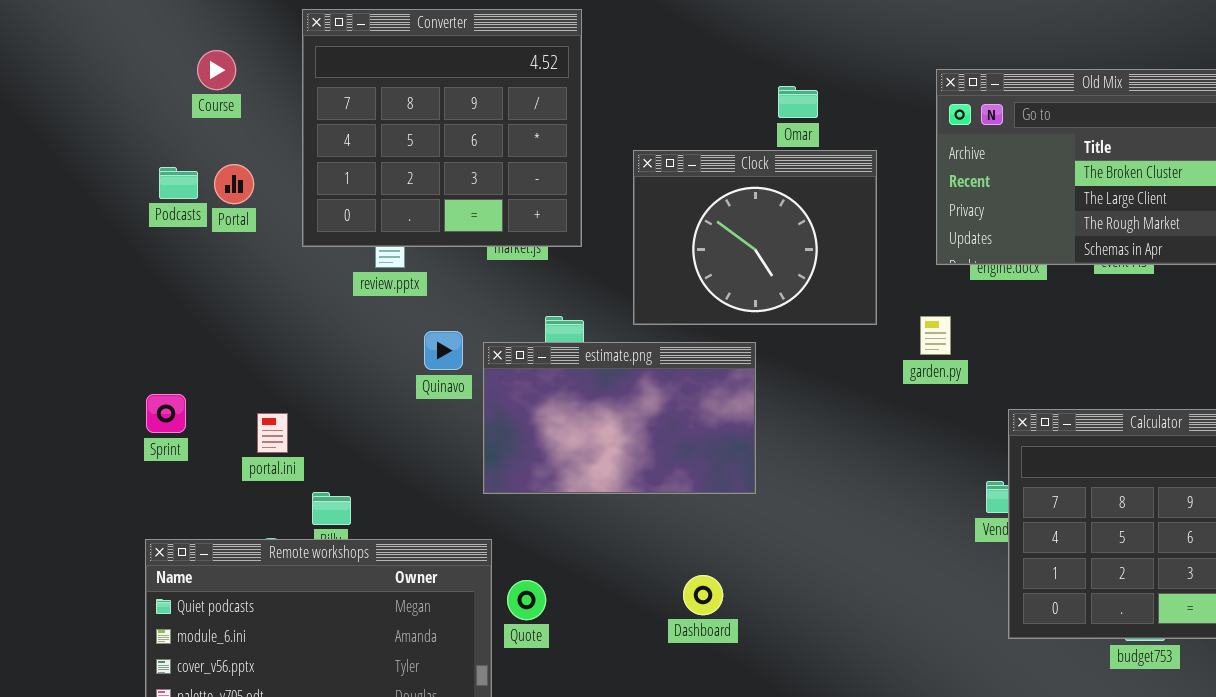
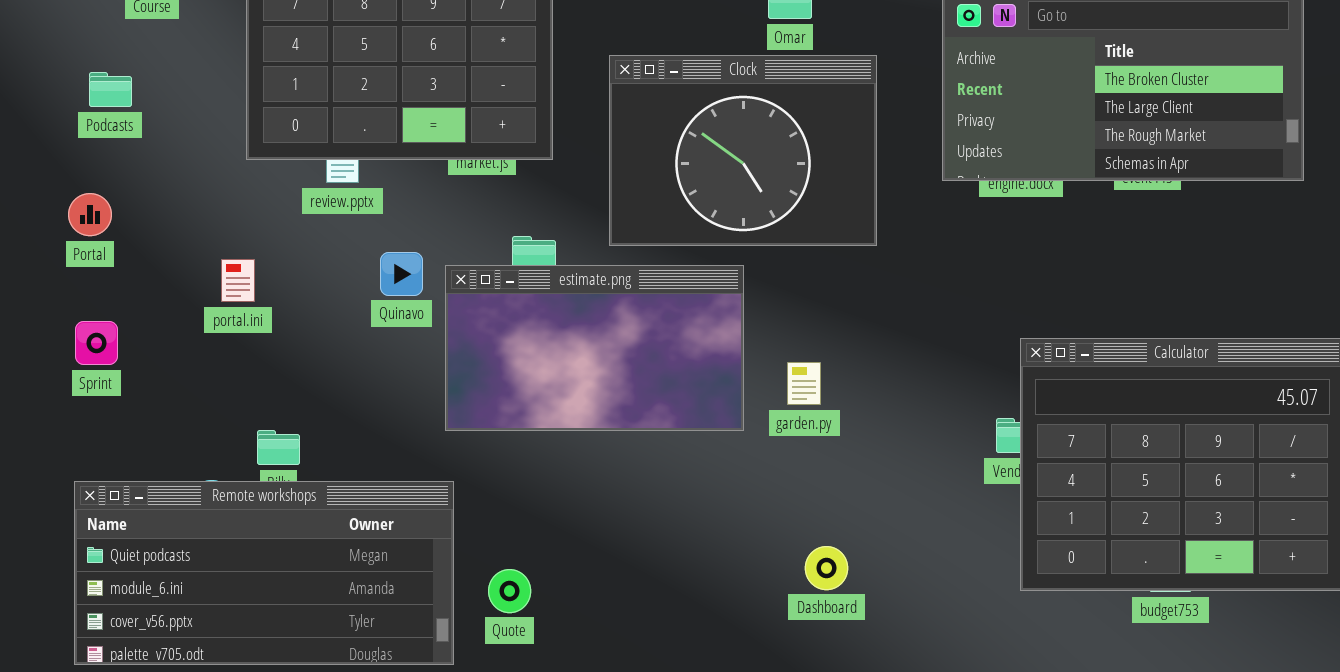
Portal: [214,164,254,204] -> [68,193,112,236], moved
garden.py: [920,316,951,355] -> [787,362,821,405], moved
portal.ini: [257,413,288,453] -> [221,259,255,302], moved
Dashboard: [683,575,723,615] -> [805,546,848,590], moved
Quote: [507,580,546,620] -> [488,569,531,613], moved

